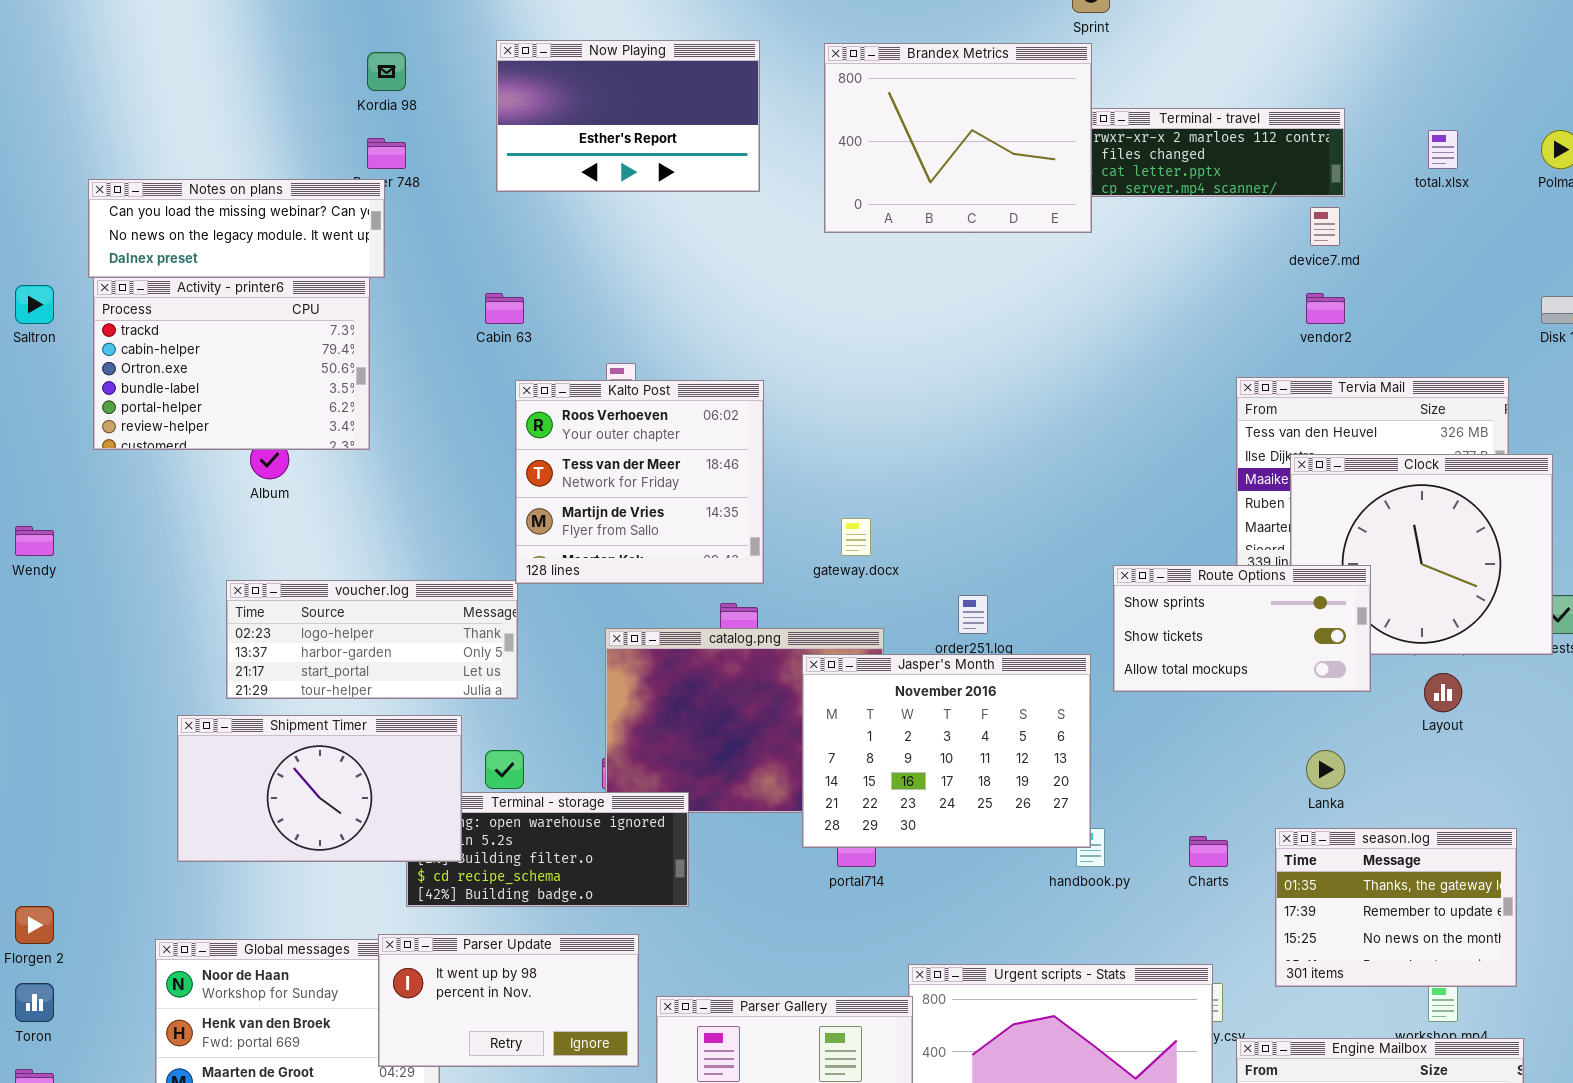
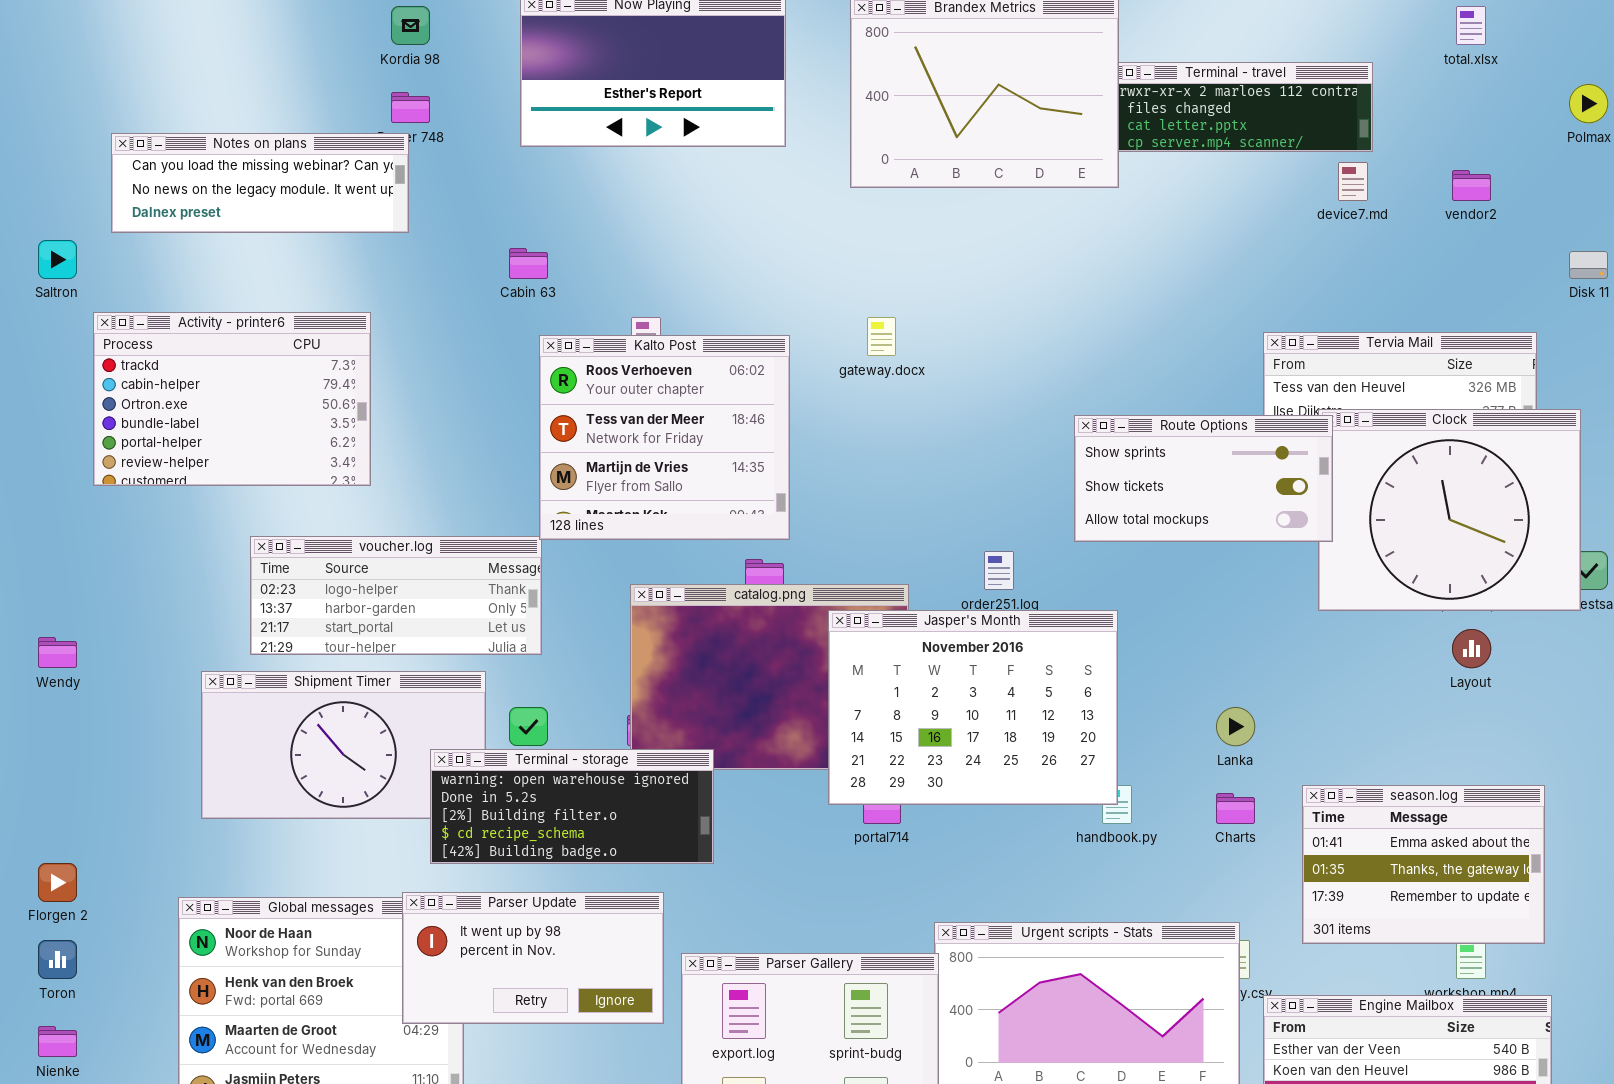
total.xlsx: [1428,130,1458,169] -> [1456,6,1486,45], moved
Activity - printer6: [93,277,370,450] -> [93,312,371,486], moved
vendor2: [1306,293,1345,324] -> [1452,170,1491,201], moved
gateway.docx: [841,518,871,556] -> [867,317,896,356], moved
Wendy: [15,526,54,556] -> [38,637,77,668], moved
Route Options: [1113,565,1371,692] -> [1074,415,1333,542], moved
Lanka: [1306,750,1345,789] -> [1216,707,1255,746], moved
Terminal - storage: [406,792,689,907] -> [430,749,714,864], raised
season.log: [1275,828,1517,987] -> [1302,785,1545,944], scrolled up 1 row

